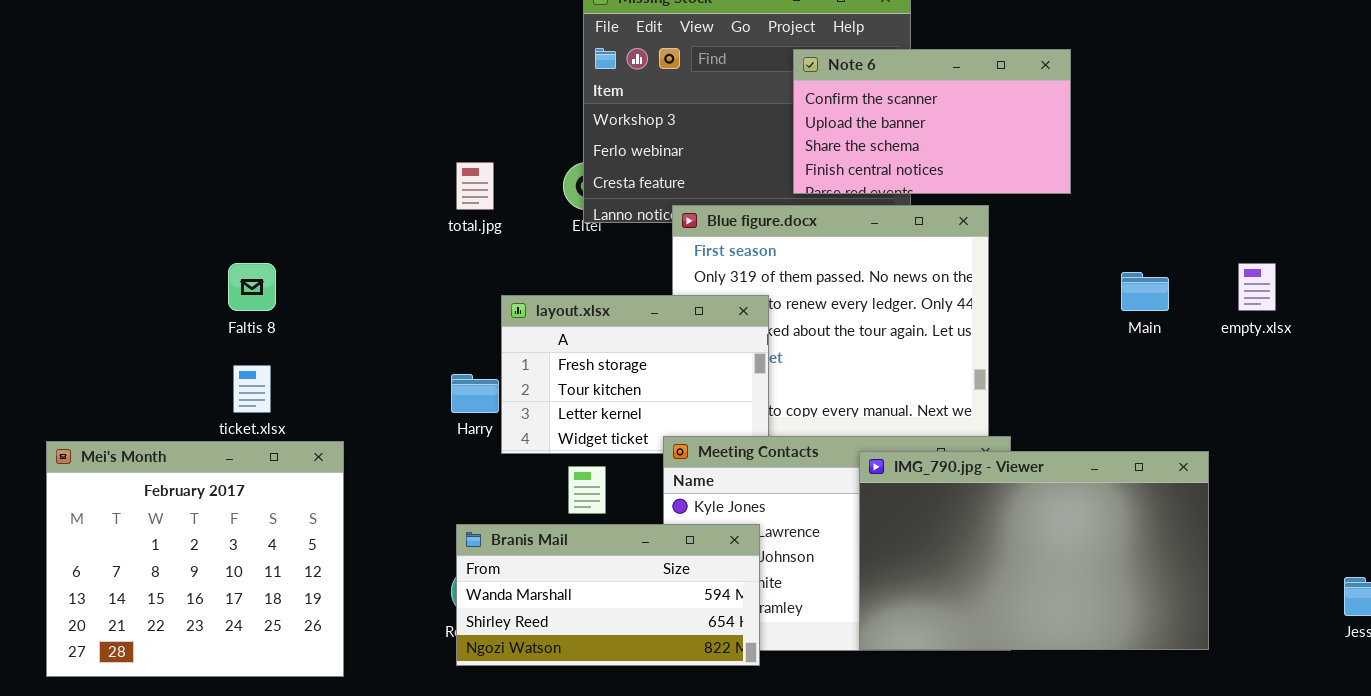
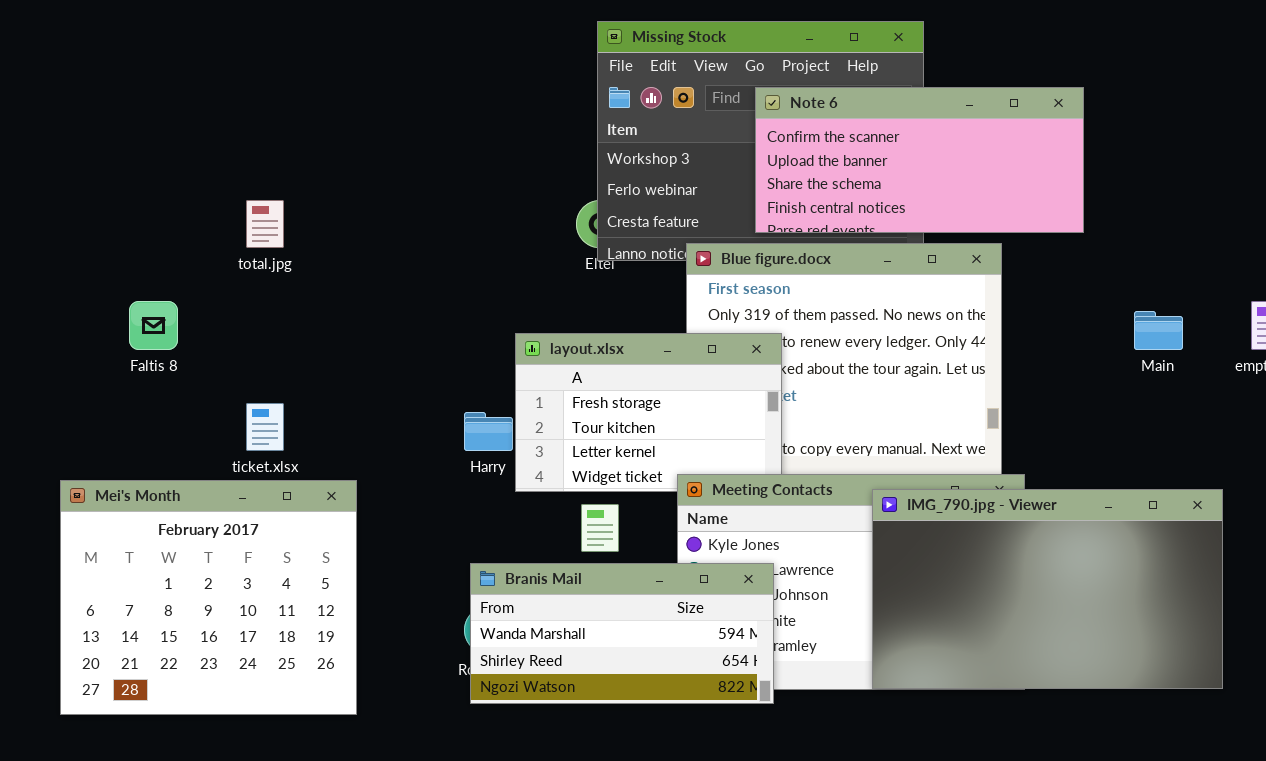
Note 6: [793,49,1071,194] -> [755,87,1084,233], resized
total.jpg: [456,162,494,210] -> [246,200,284,248], moved
Faltis 8: [228,263,276,311] -> [129,301,178,350], moved

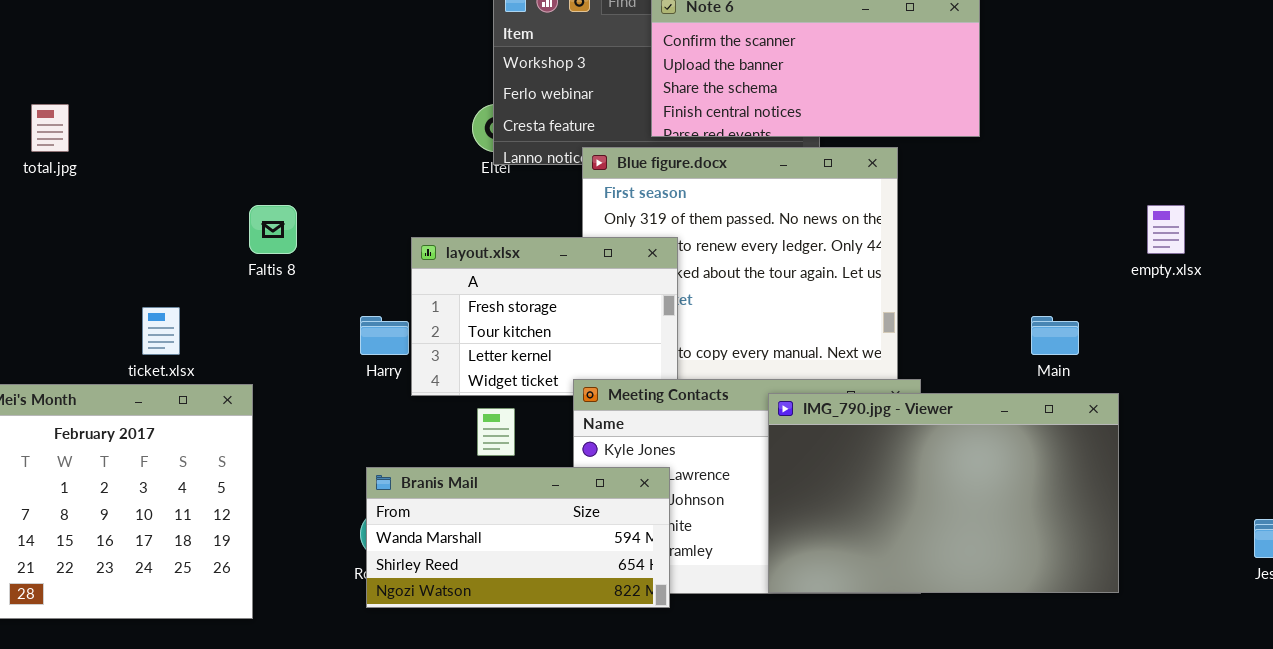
total.jpg: [246,200,284,248] -> [31,104,69,152], moved
Faltis 8: [129,301,178,350] -> [249,205,297,254], moved
Main: [1134,311,1183,350] -> [1031,316,1079,355], moved

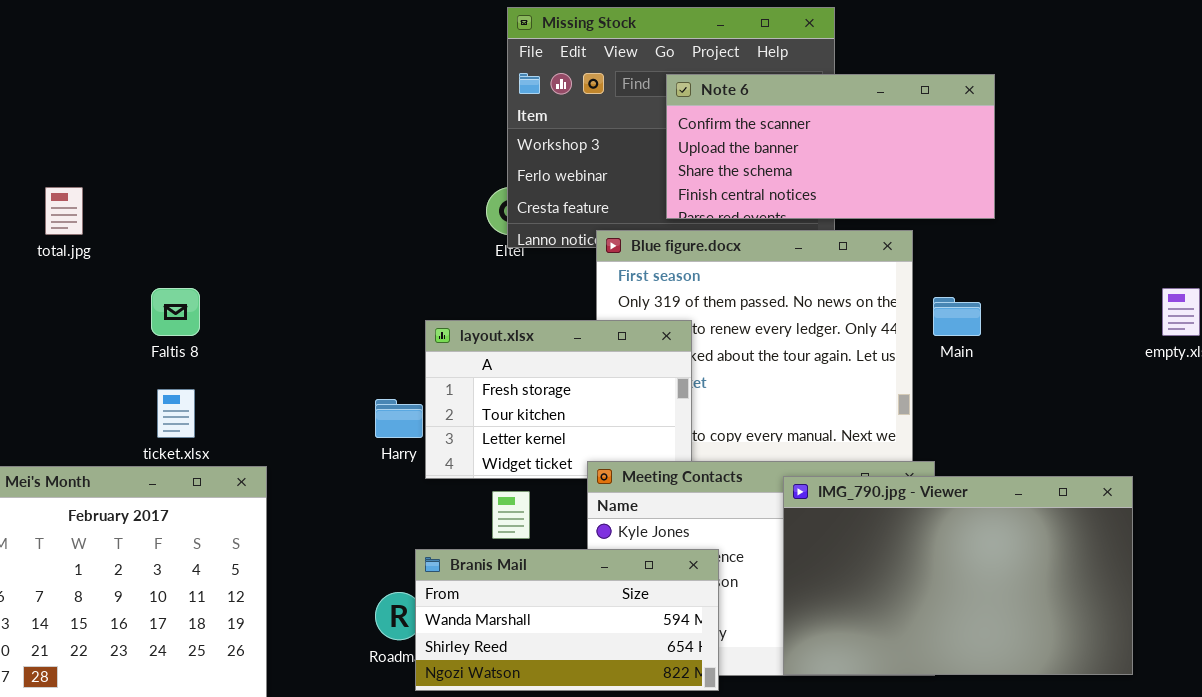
Faltis 8: [249,205,297,254] -> [151,288,200,336], moved
Main: [1031,316,1079,355] -> [933,297,981,336], moved
Branis Mail: [366,467,670,608] -> [415,549,719,691], moved

